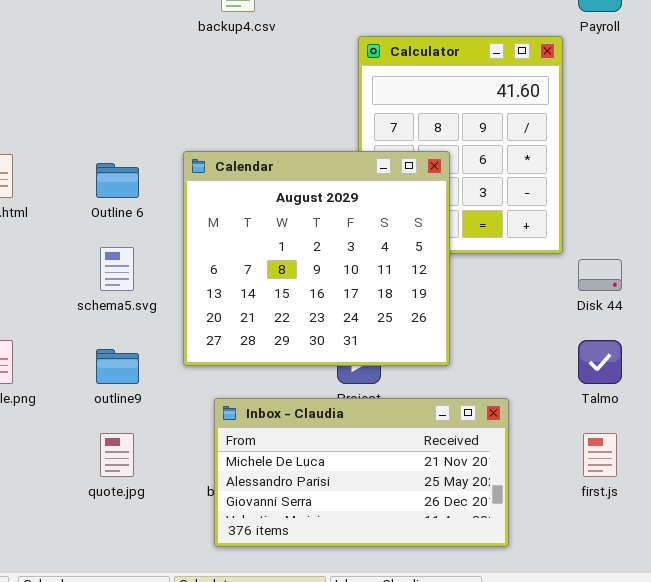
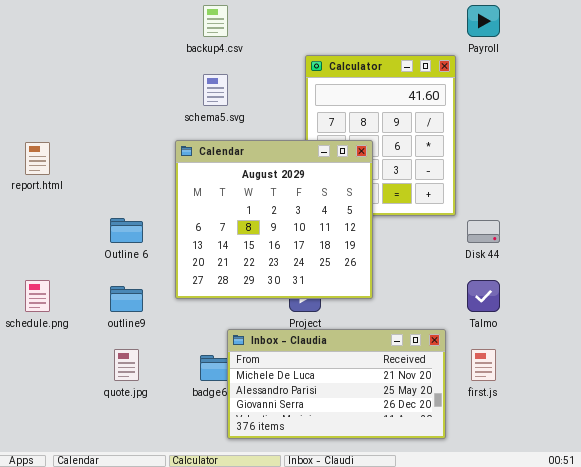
Outline 6: [96,163,139,198] -> [110,218,143,243], moved
schema5.svg: [100,247,134,291] -> [203,74,228,106], moved
Inbox - Claudia: [214,398,509,547] -> [227,329,446,439], moved

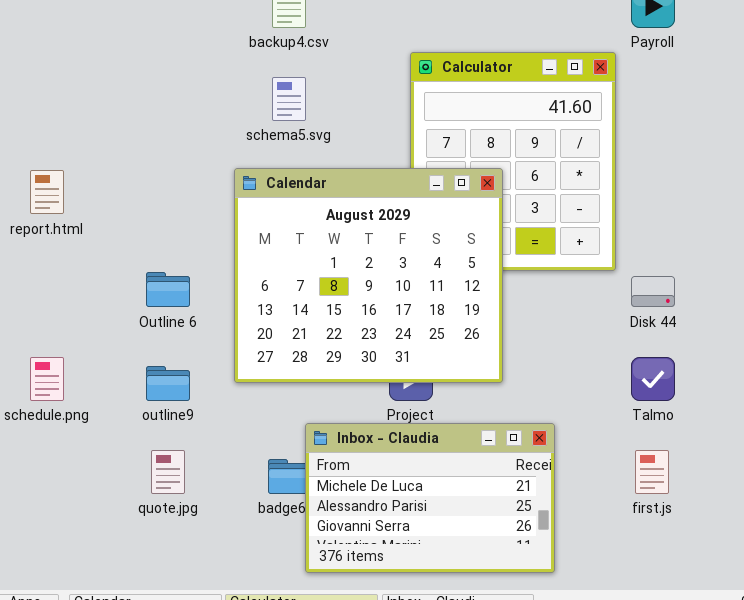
Inbox - Claudia: [227,329,446,439] -> [305,423,555,573], resized

